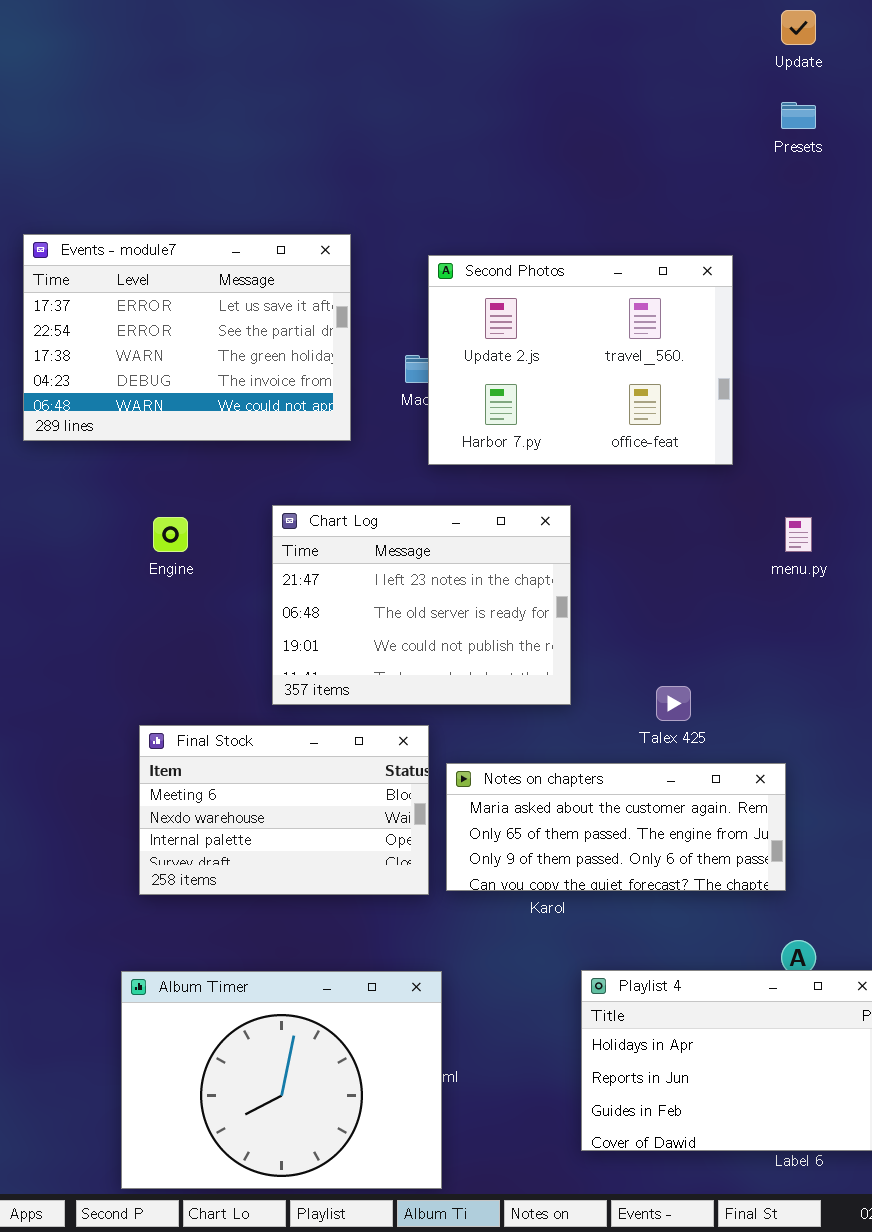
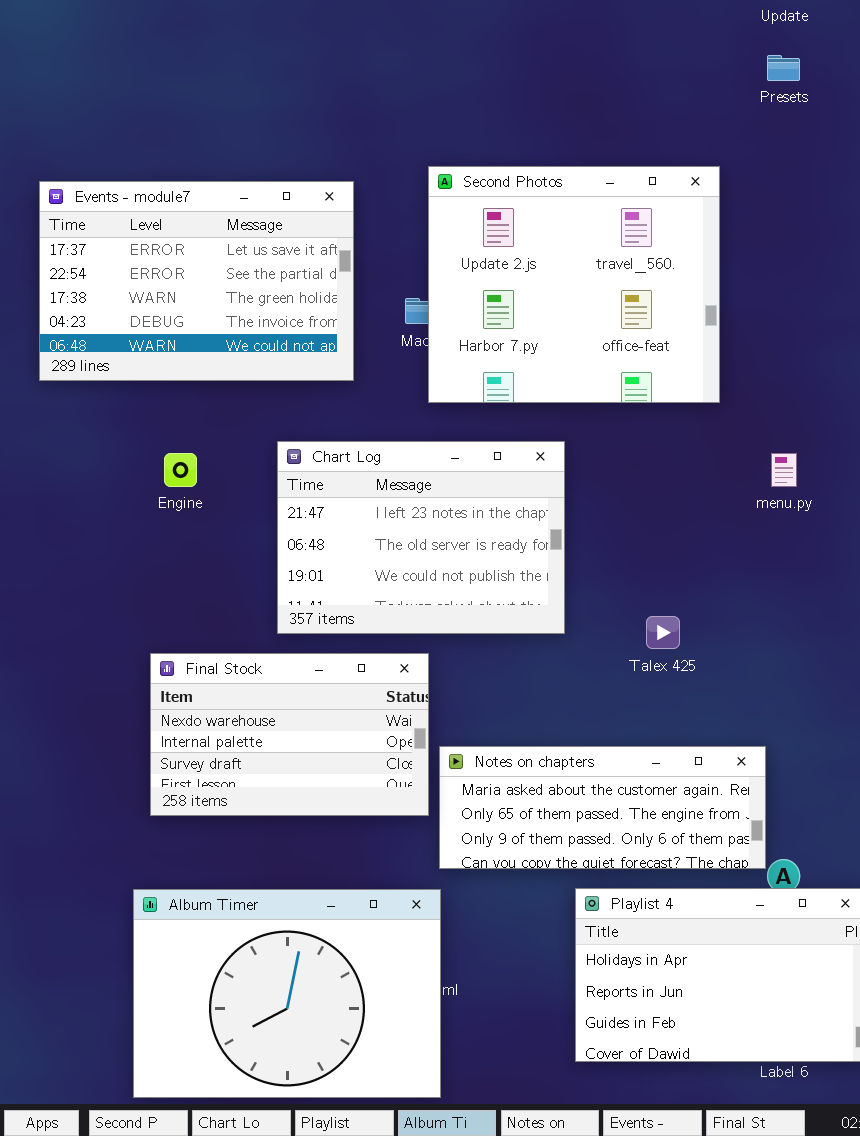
Second Photos: [428,255,733,465] -> [428,166,720,403], resized
Final Stock: [139,725,429,895] -> [150,653,429,816], scrolled down 1 row
Notes on chapters: [446,763,786,891] -> [439,746,766,869], moved

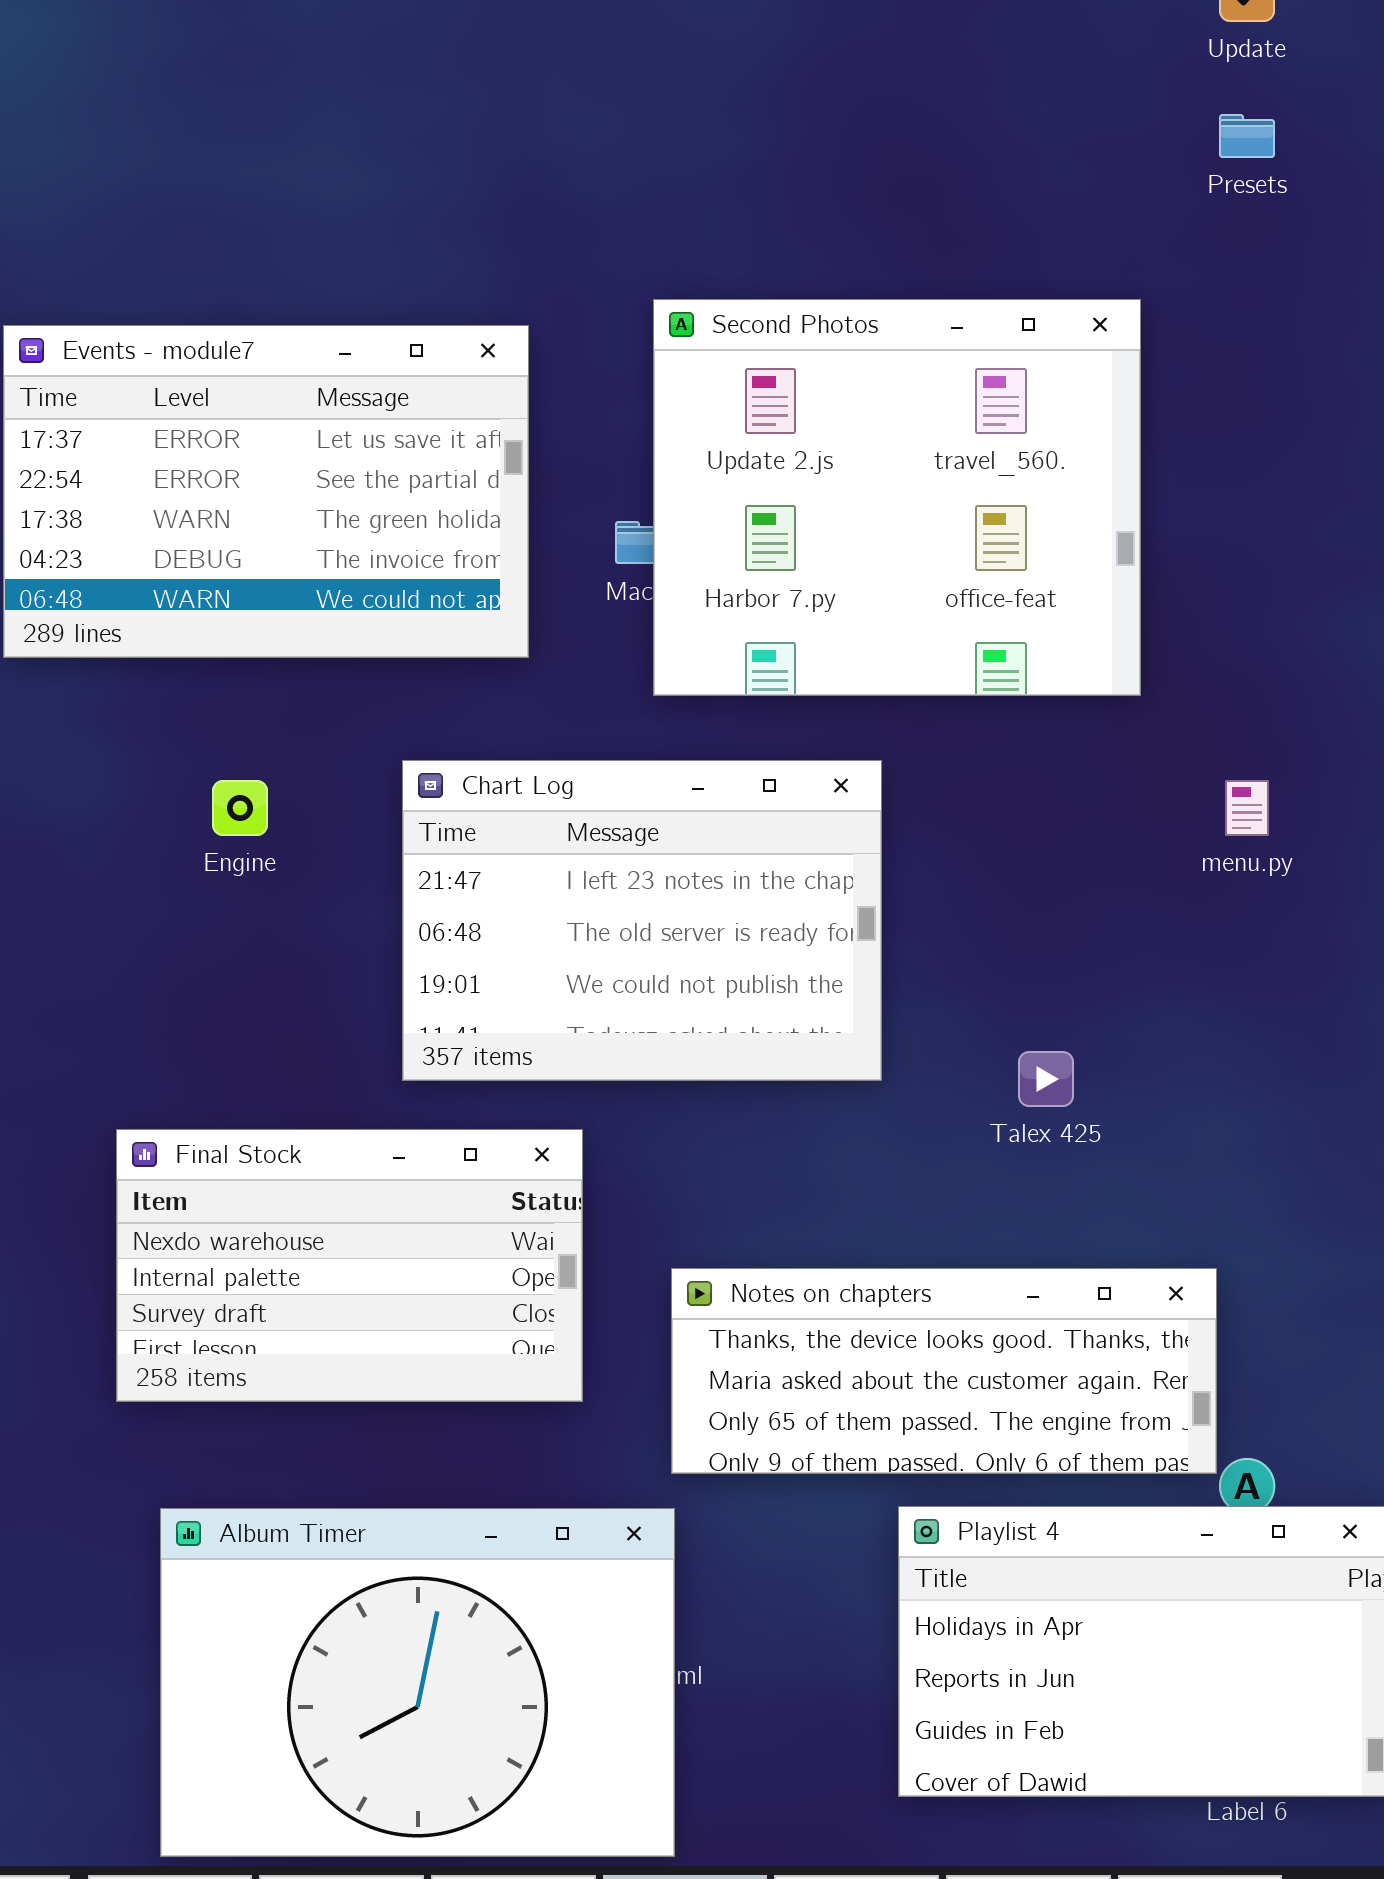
Final Stock: [150,653,429,816] -> [116,1129,583,1402], moved
Notes on chapters: [439,746,766,869] -> [671,1268,1217,1474], scrolled up 1 row

